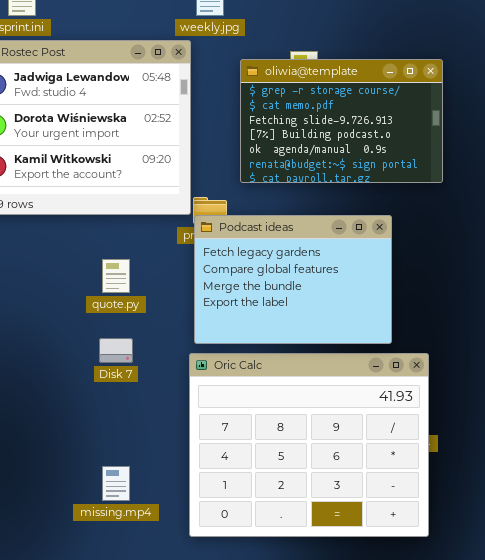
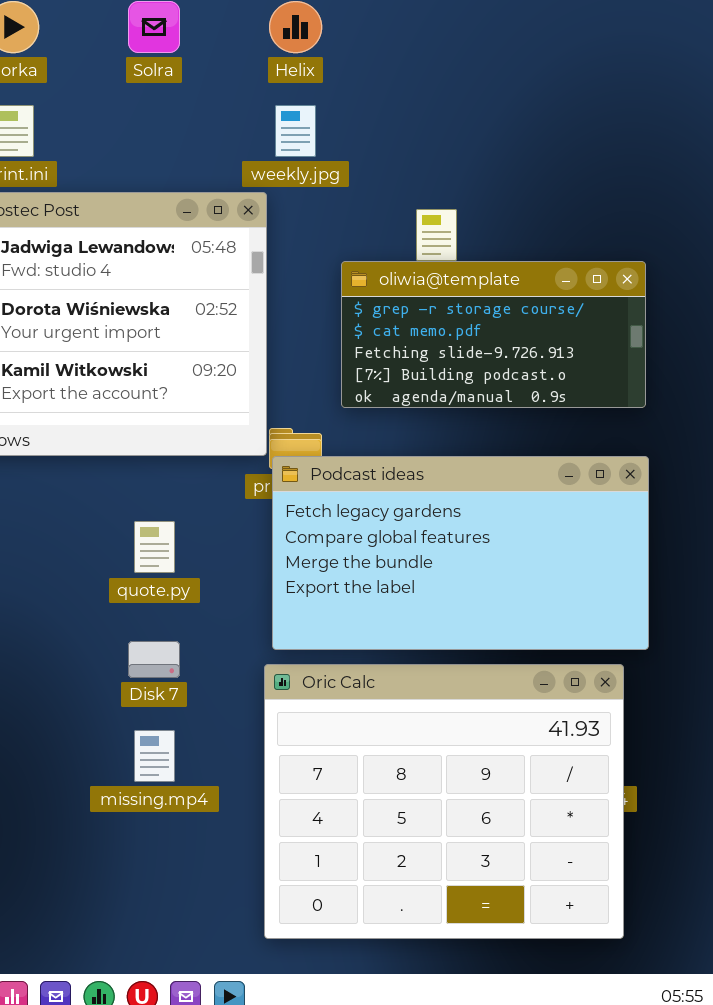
oliwia@template: [240,59,443,183] -> [341,261,646,408], resized
Podcast ideas: [194,215,392,344] -> [272,456,649,650], resized
missing.mp4: [102,466,130,501] -> [134,730,175,782], moved

